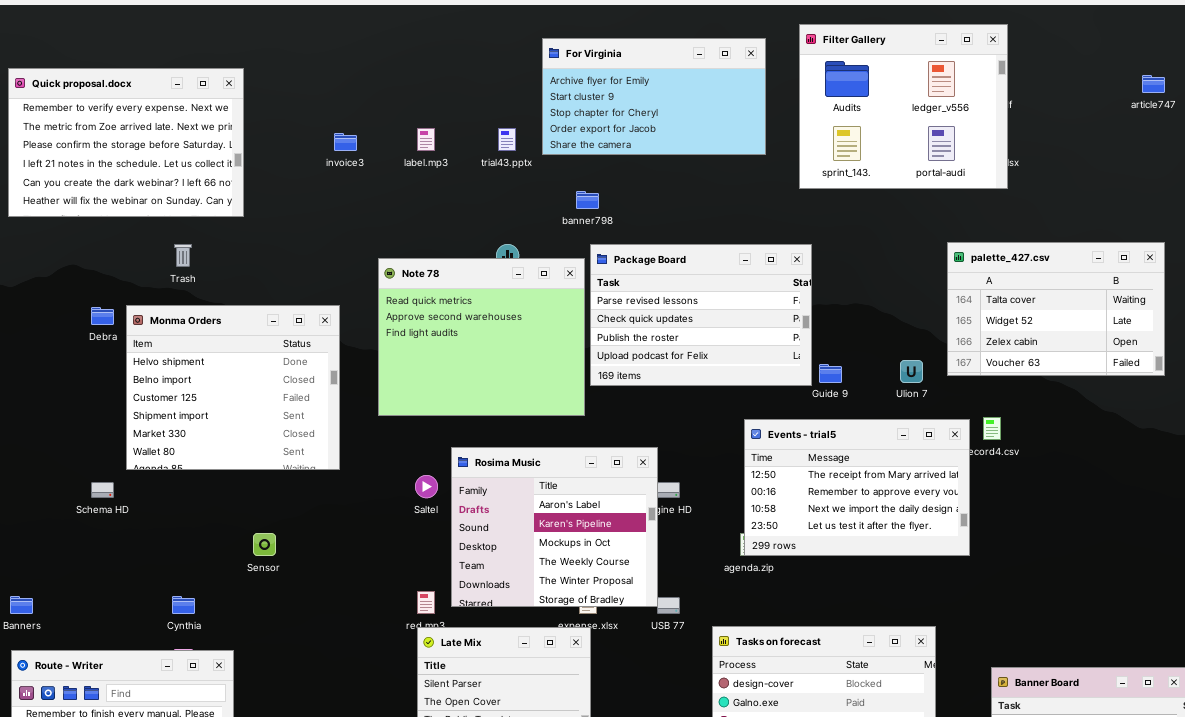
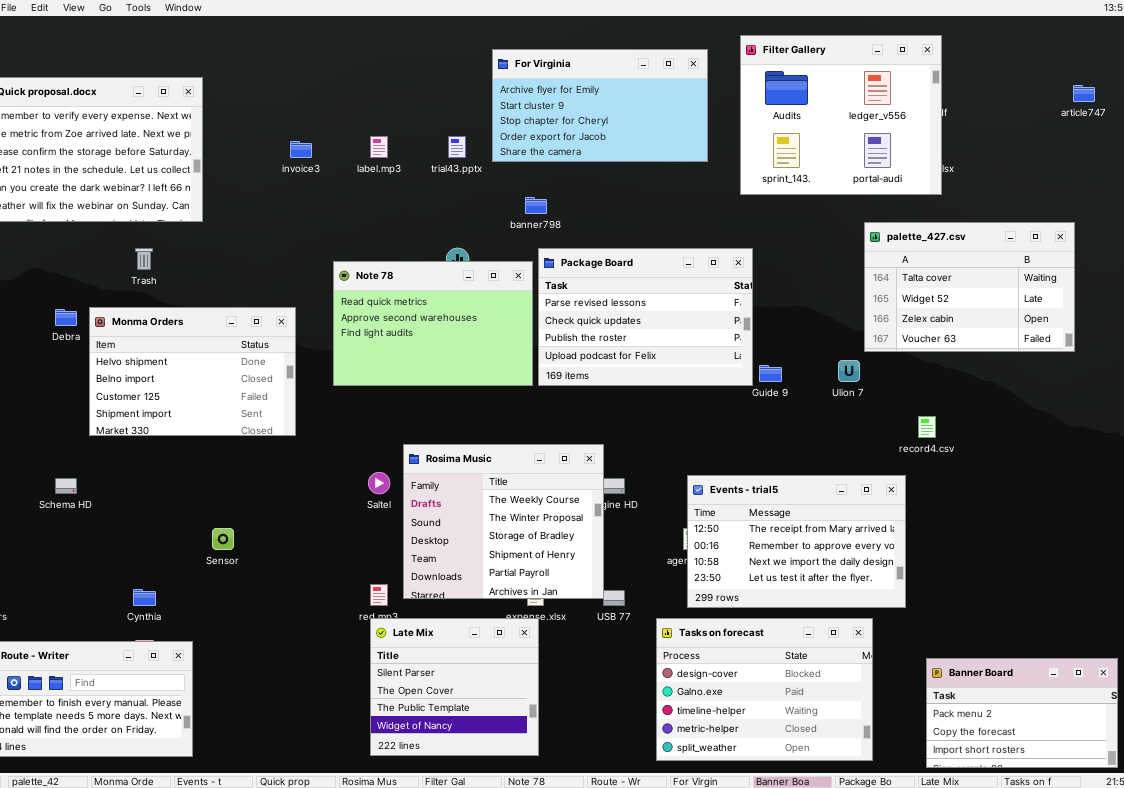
palette_427.csv: [947,242,1165,376] -> [864,222,1075,352], moved
Note 78: [378,258,585,416] -> [333,261,533,386], resized
Monma Orders: [126,305,340,470] -> [89,307,296,436], resized
Events - trial5: [744,419,970,556] -> [687,475,906,608], moved
Rosima Music: [451,447,658,607] -> [403,444,604,599], scrolled down 3 rows

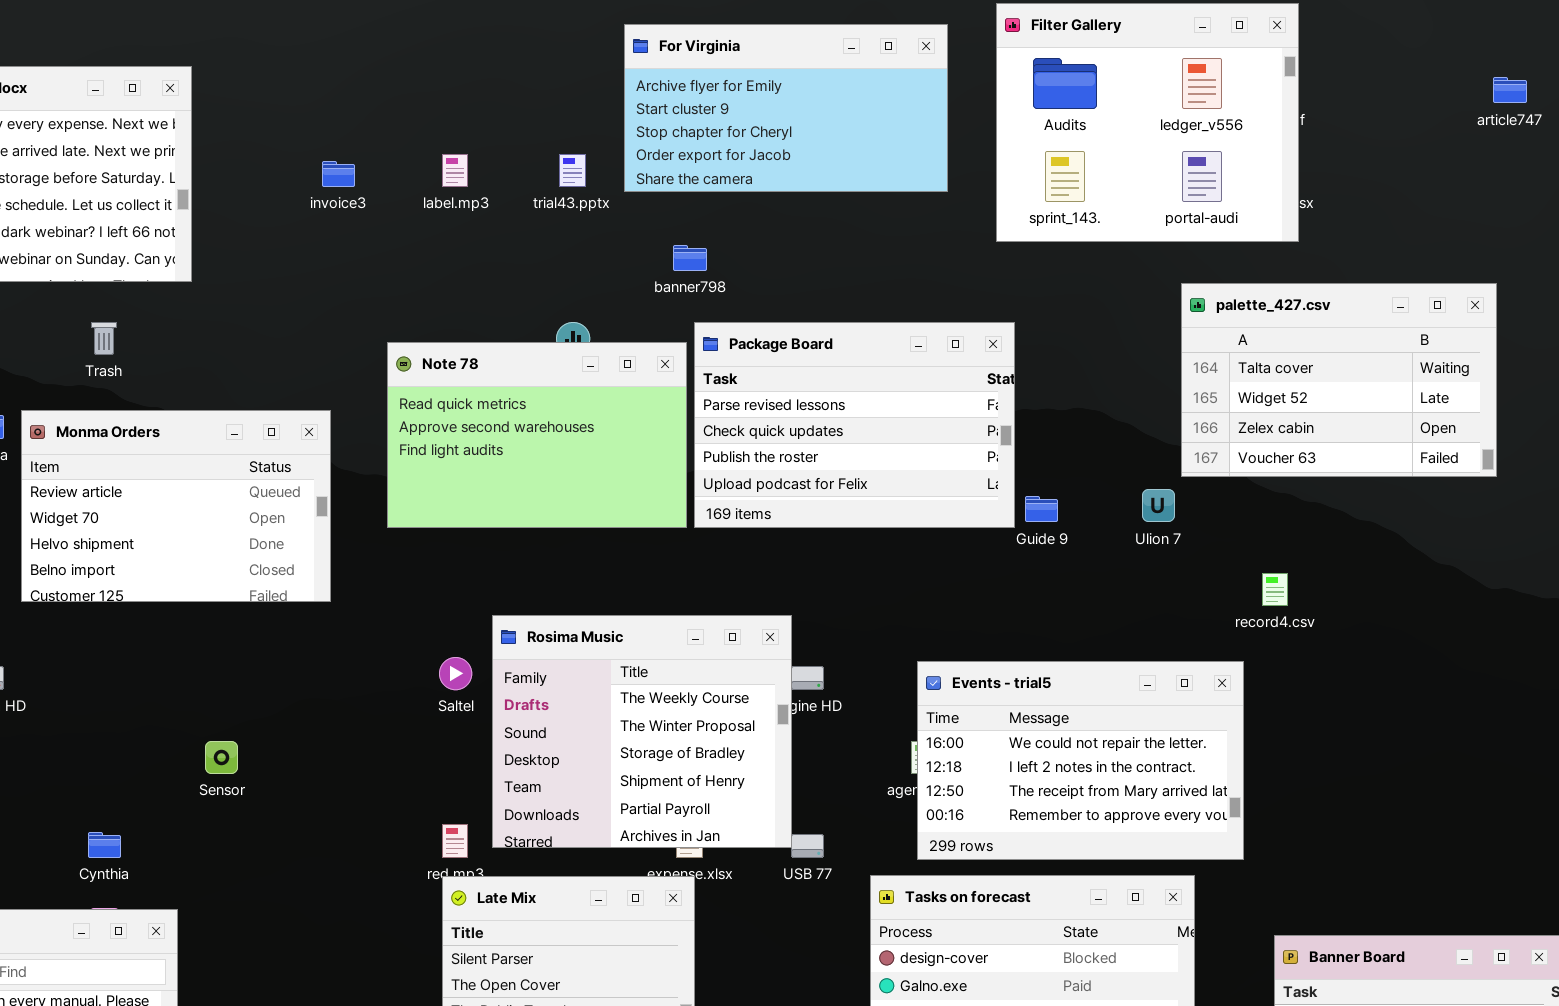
Monma Orders: [89,307,296,436] -> [21,410,331,602], scrolled up 2 rows
Events - trial5: [687,475,906,608] -> [917,661,1244,860], scrolled up 2 rows

